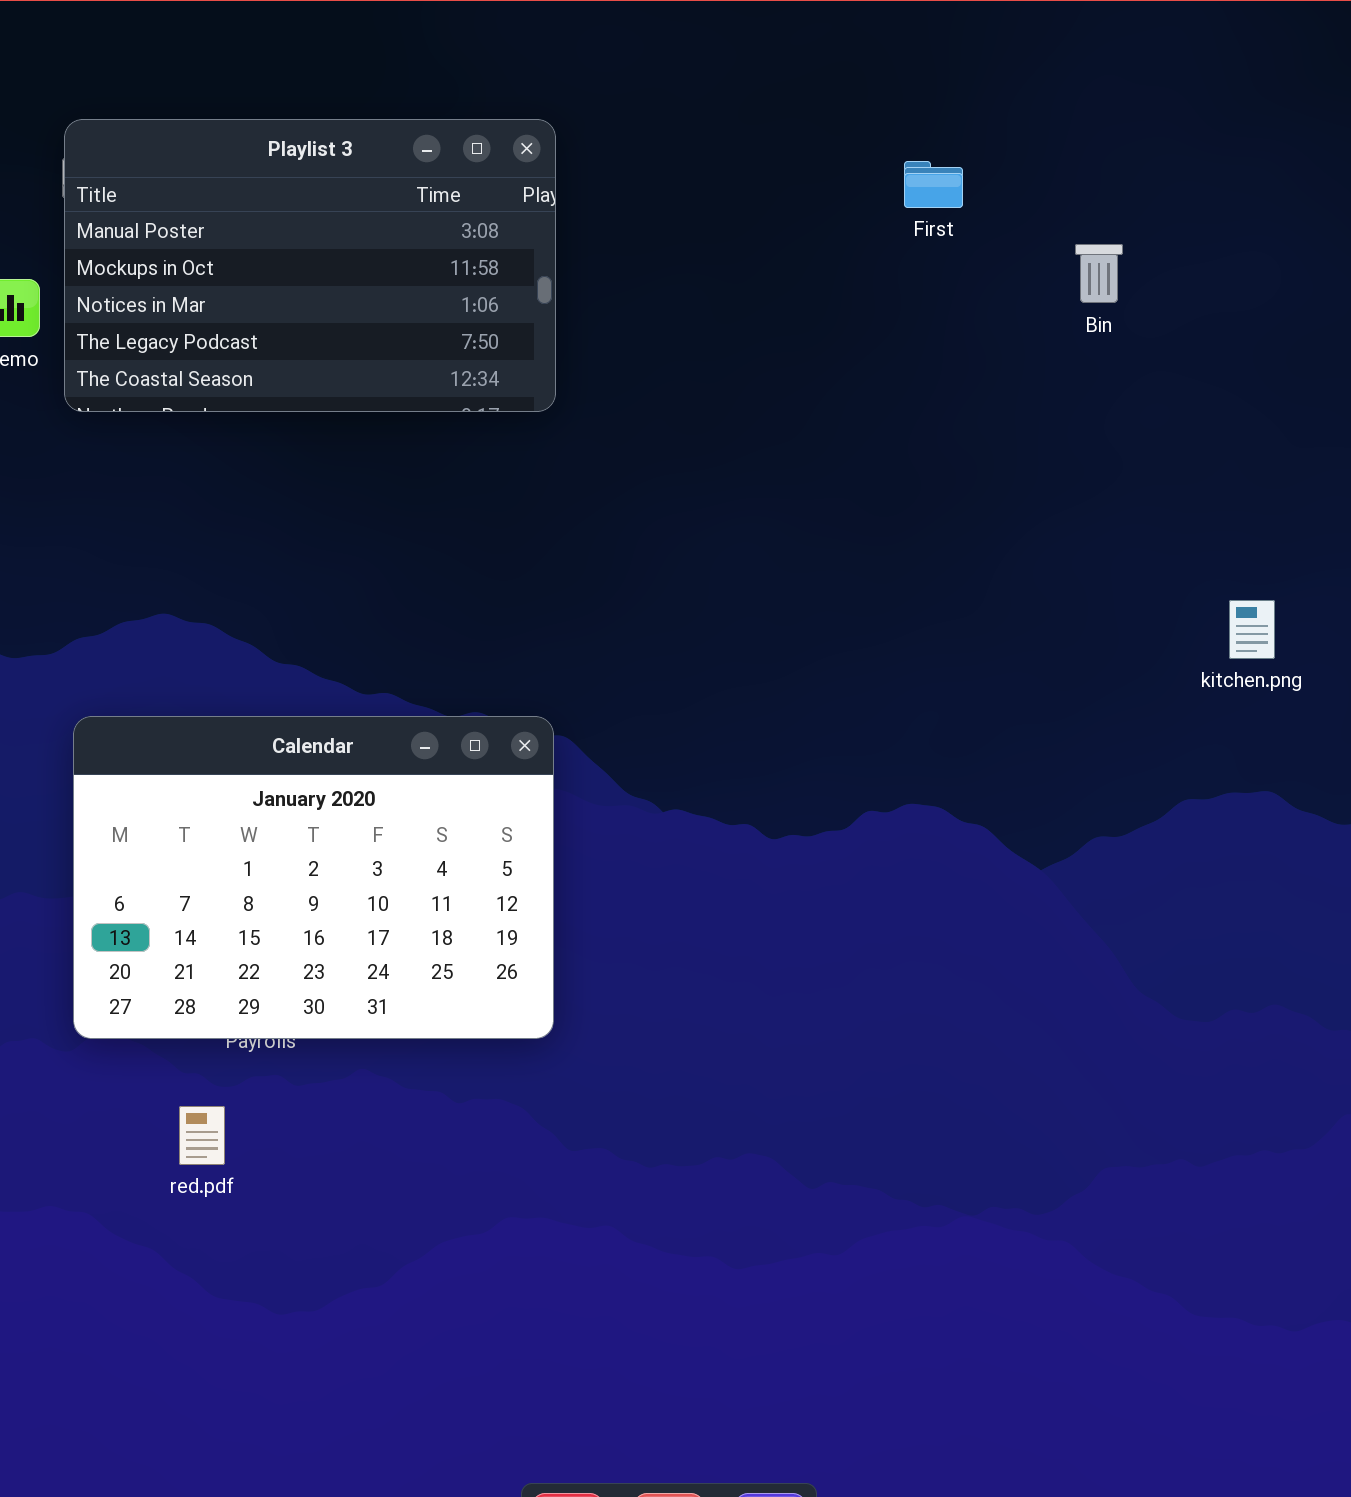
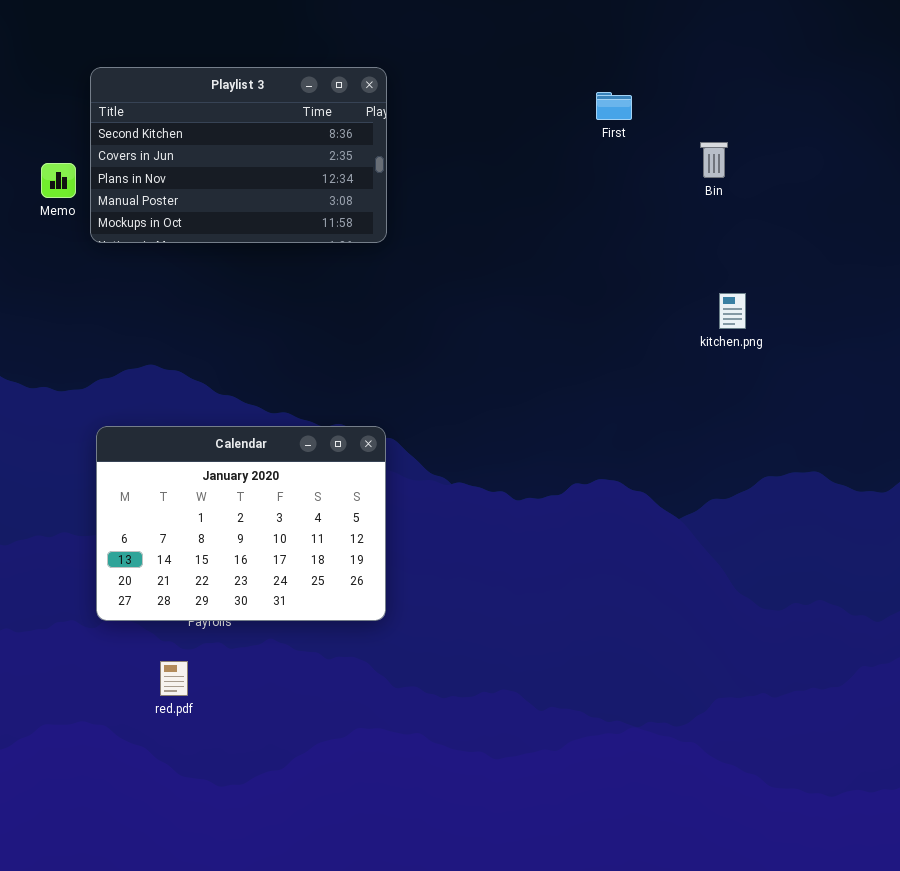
Playlist 3: [64,119,556,412] -> [90,67,387,243], scrolled up 3 rows
kitchen.png: [1229,600,1275,659] -> [719,293,746,329], moved

